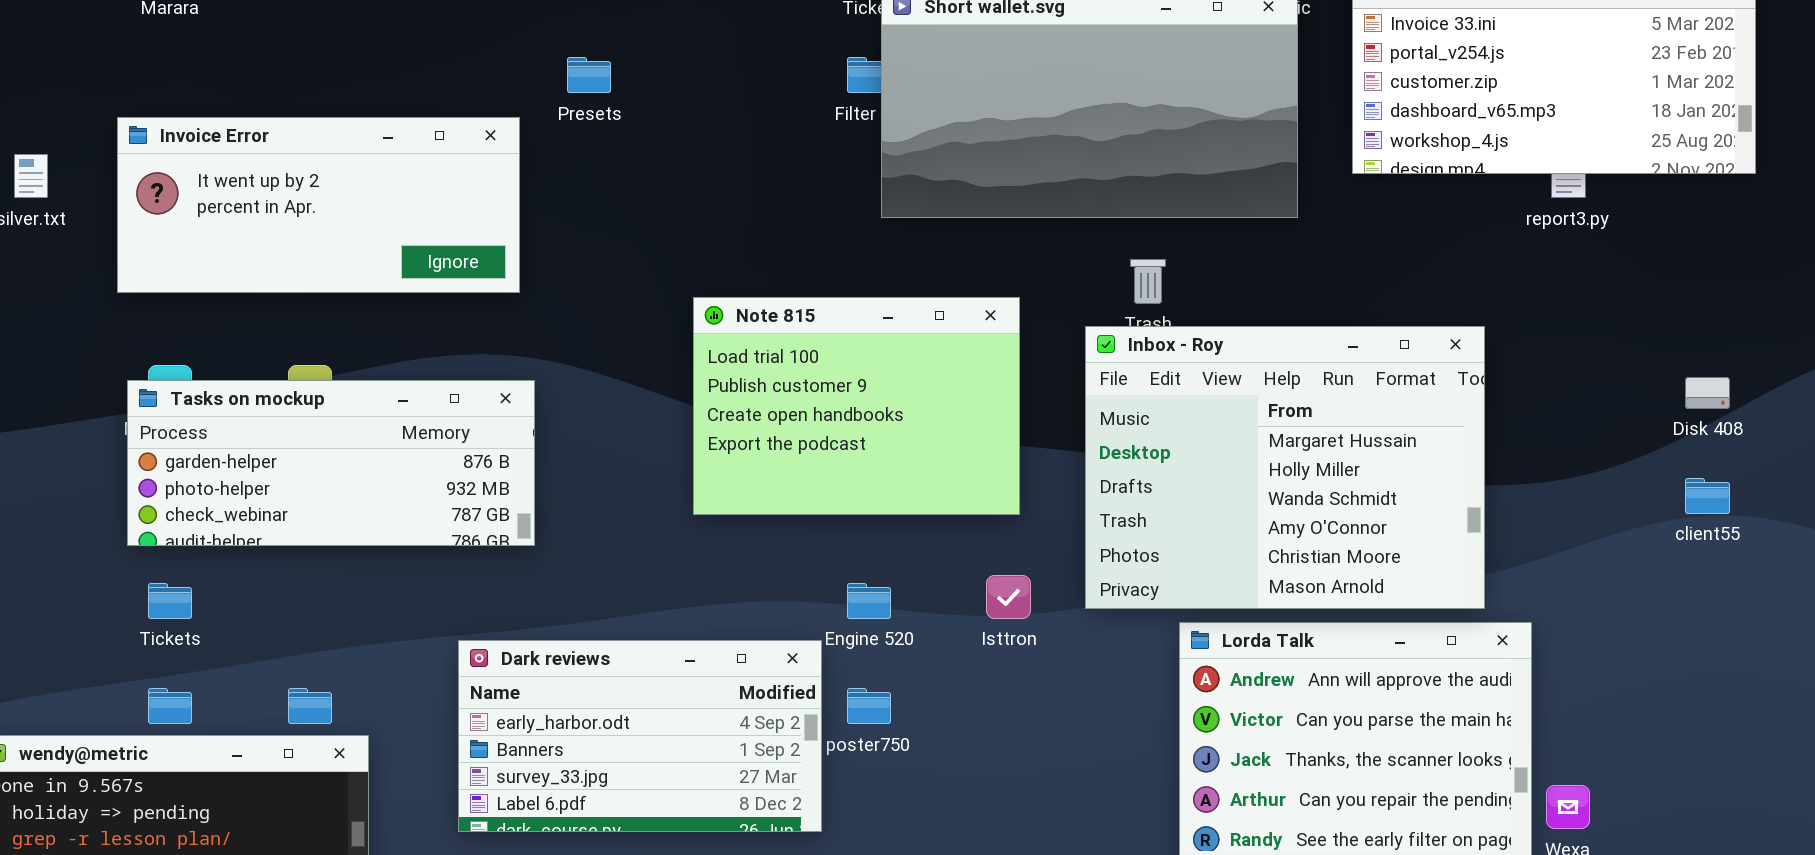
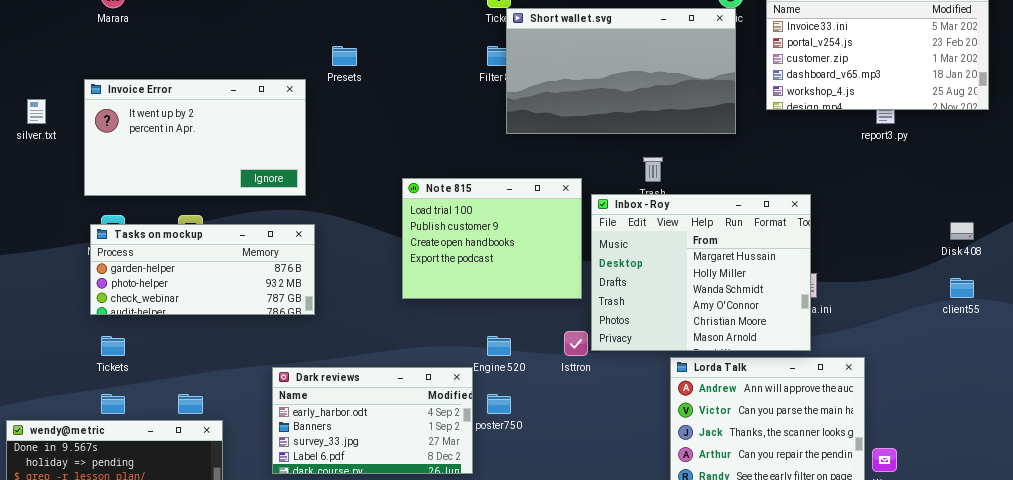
Invoice Error: [117,117,520,293] -> [84,79,306,196], resized
Inbox - Roy: [1085,326,1485,609] -> [591,194,811,351], moved

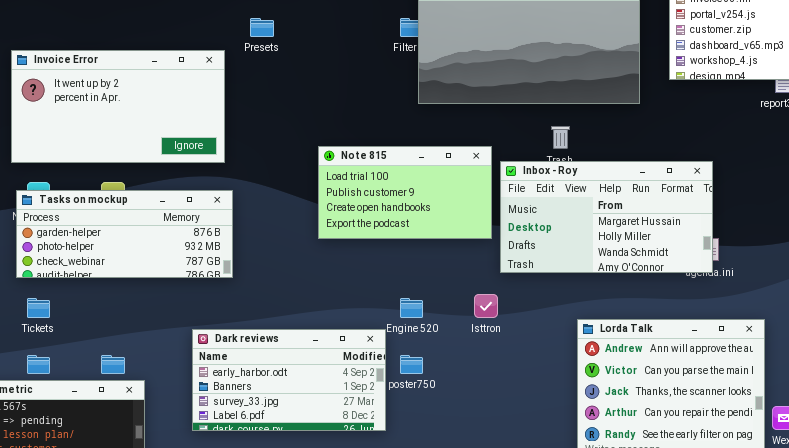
Note 815: [402,178,582,299] -> [318,146,492,239], resized
Inbox - Roy: [591,194,811,351] -> [500,161,713,273], resized

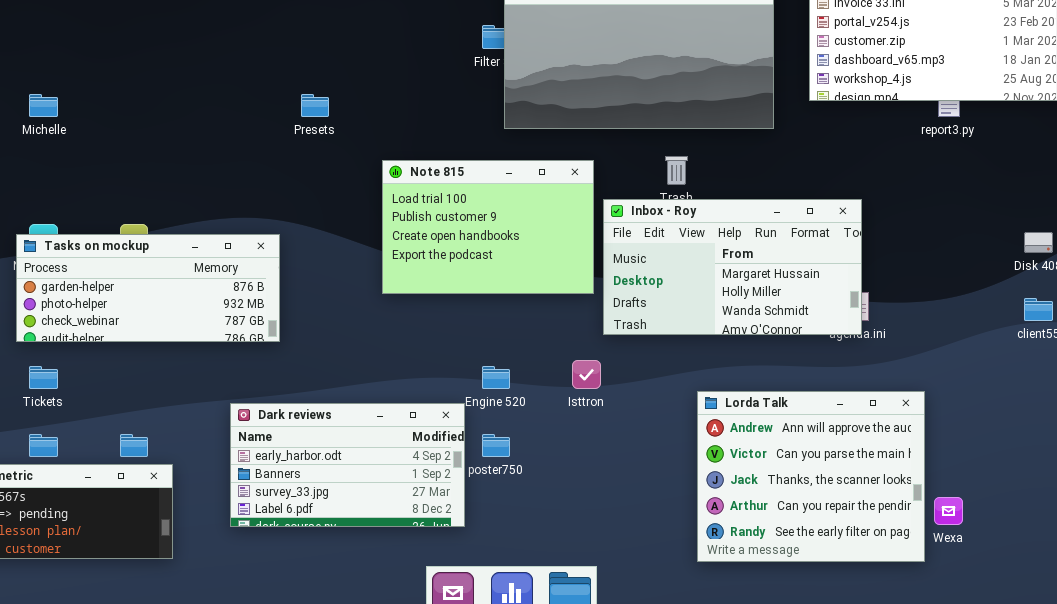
Presets: [250,18,274,37] -> [301,94,329,117], moved
Invoice Error: [11,50,225,163] -> none, closed
Note 815: [318,146,492,239] -> [382,160,594,294], resized

